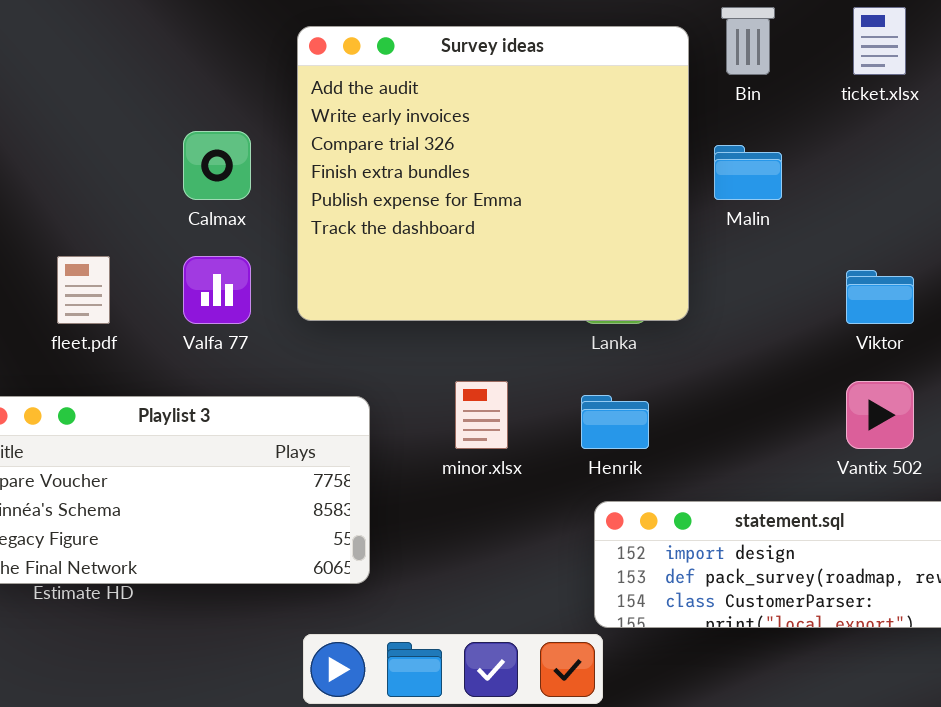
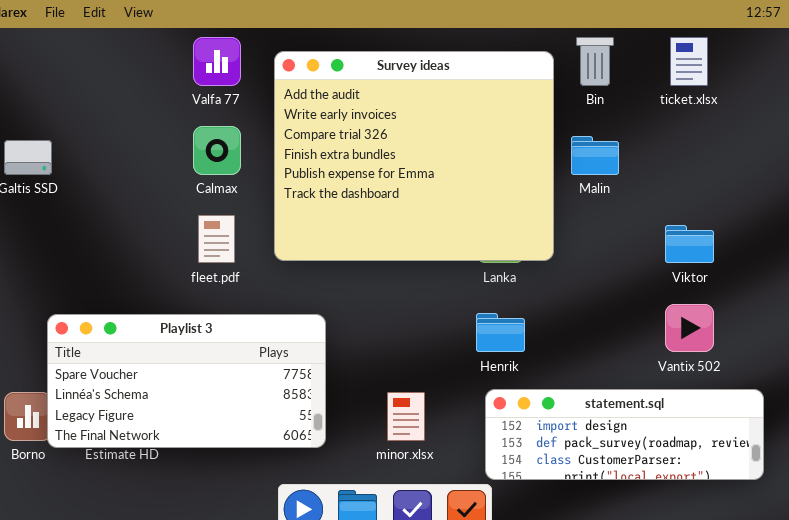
fleet.pdf: [57,256,110,324] -> [198,215,235,263], moved
Valfa 77: [183,256,251,324] -> [193,37,241,86], moved
minor.xlsx: [455,381,508,449] -> [387,392,425,441], moved

